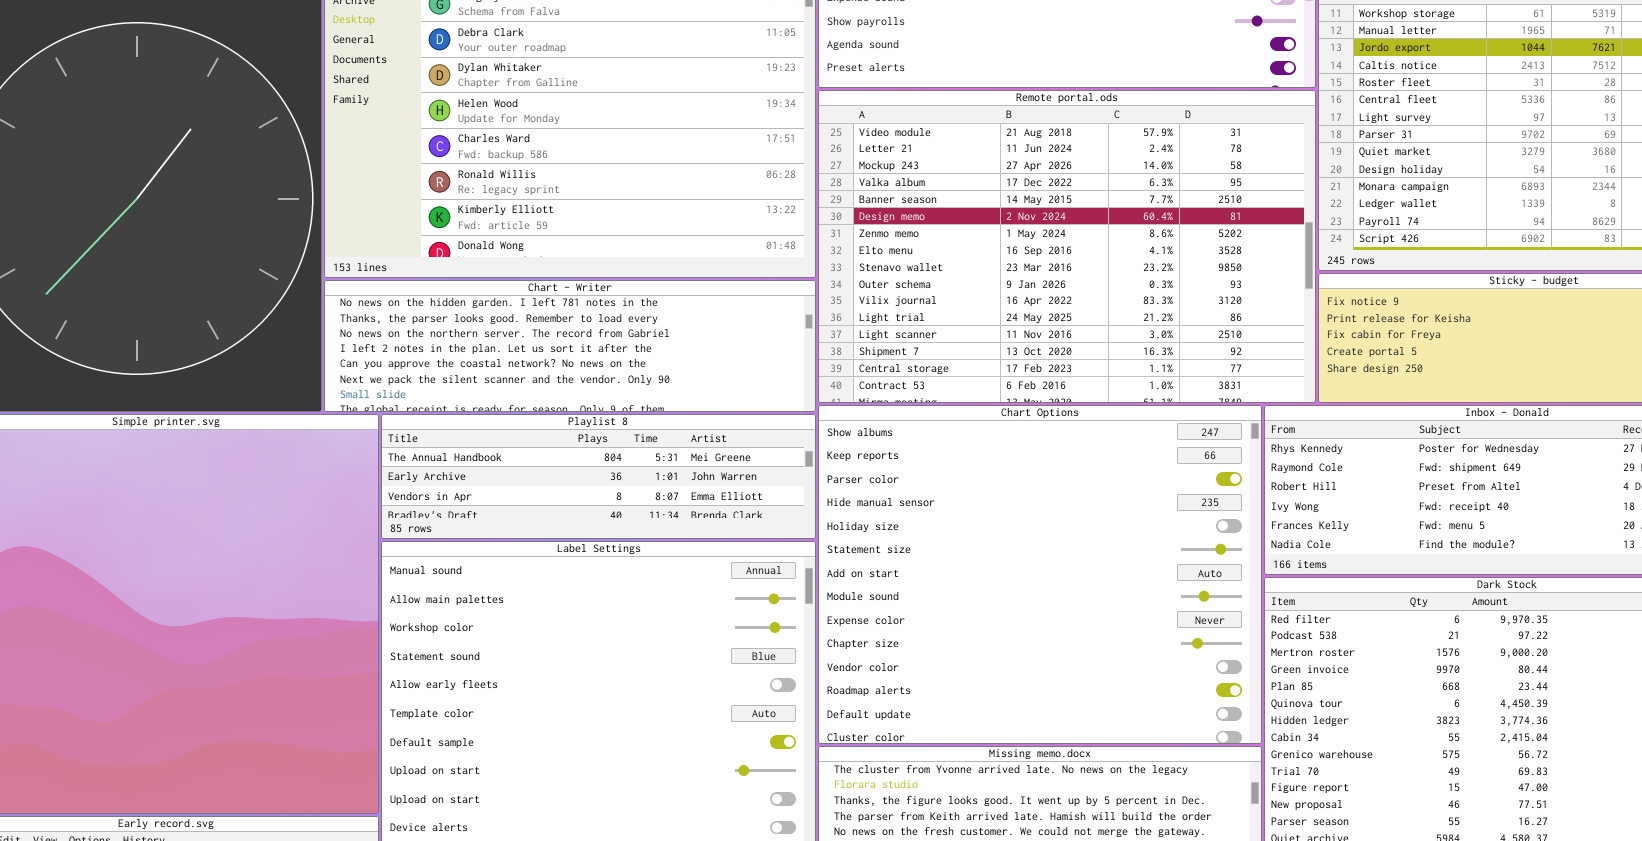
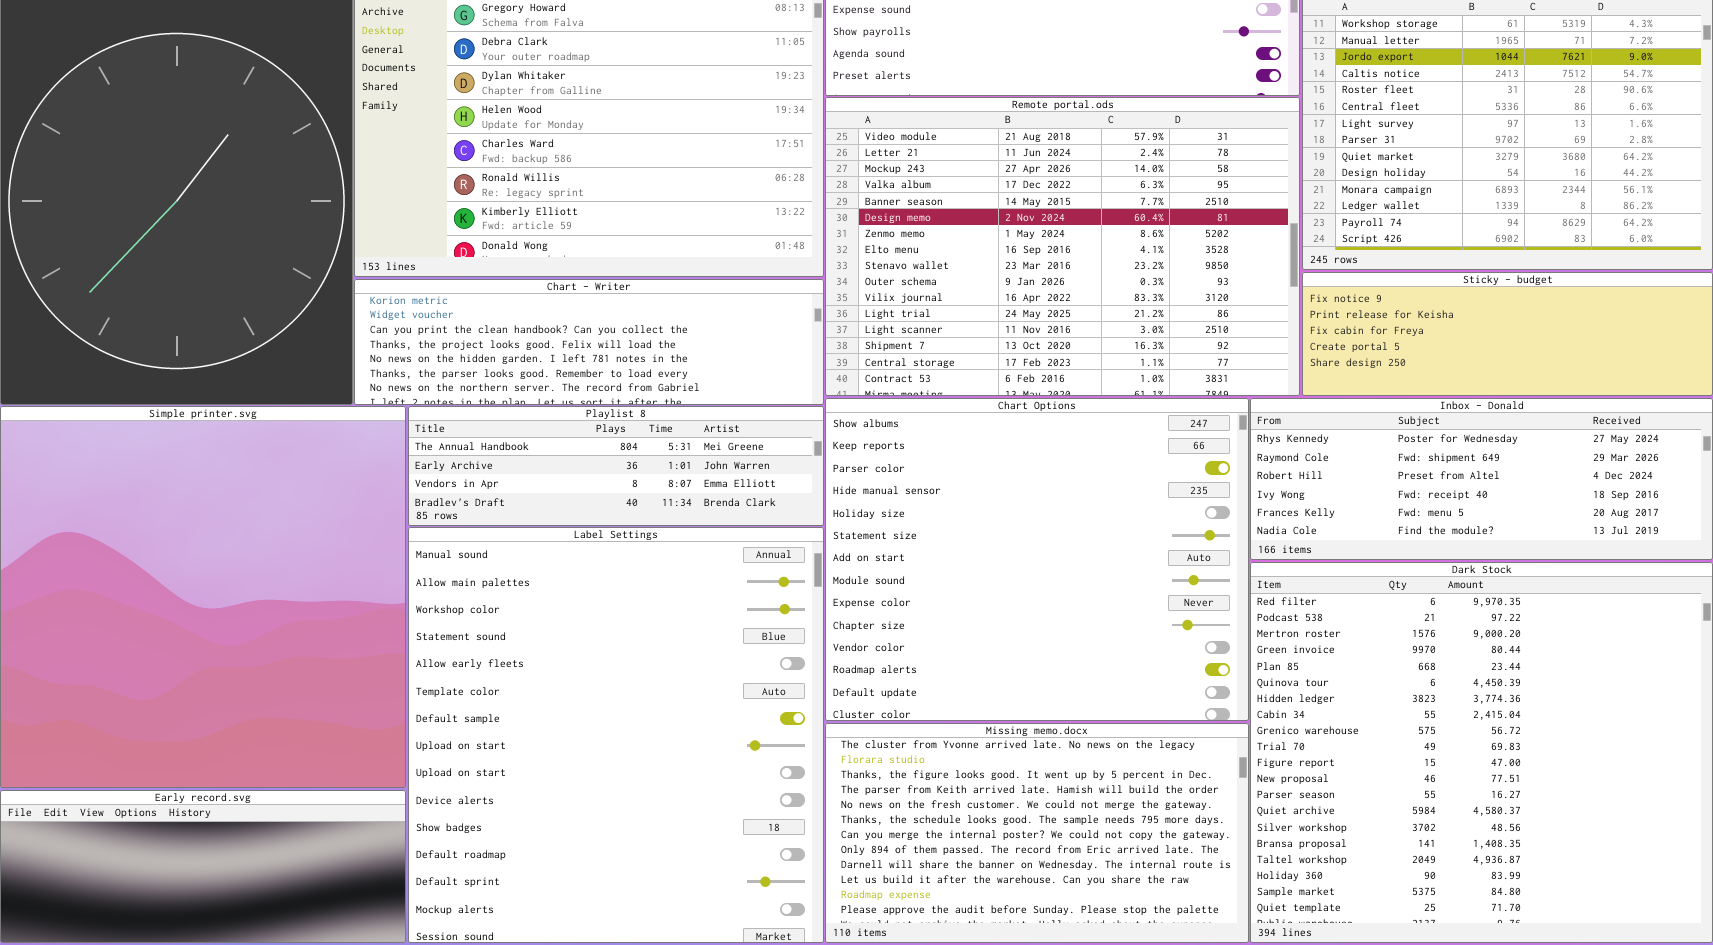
Chart - Writer: [324,280,816,412] -> [354,279,824,405], scrolled up 4 rows

